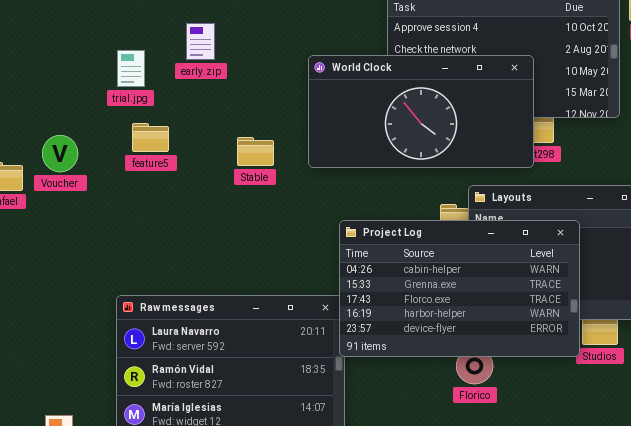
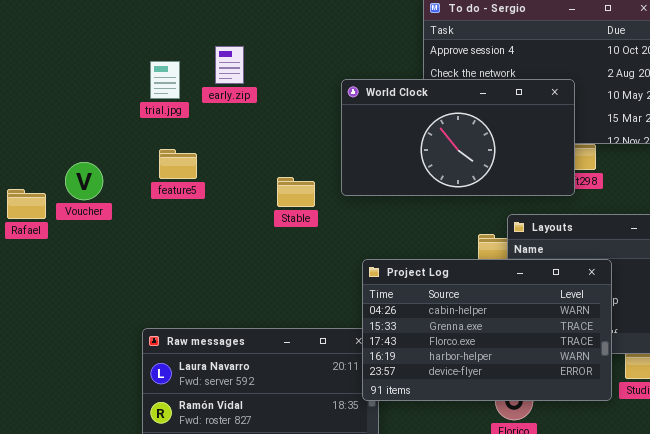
trial.jpg: [117,50,145,87] -> [150,61,180,99], moved
Stable: [237,137,274,166] -> [277,177,315,207], moved
Project Log: [339,220,580,357] -> [362,259,612,401], moved

